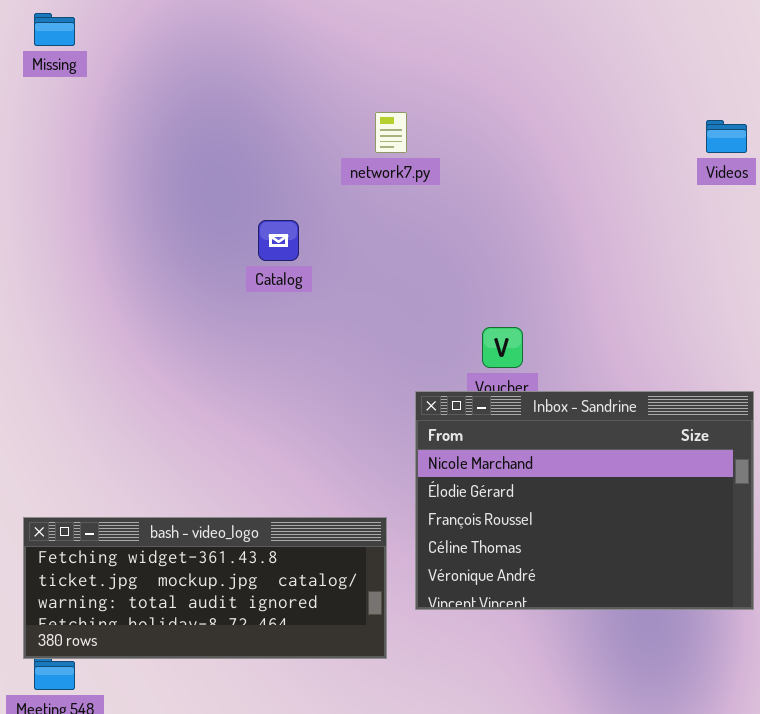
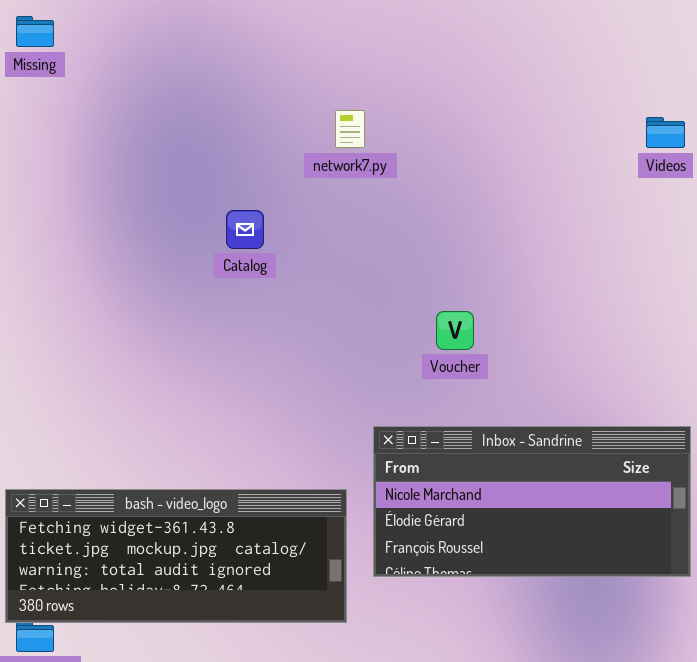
Inbox - Sandrine: [415,391,754,610] -> [373,426,691,577], resized

